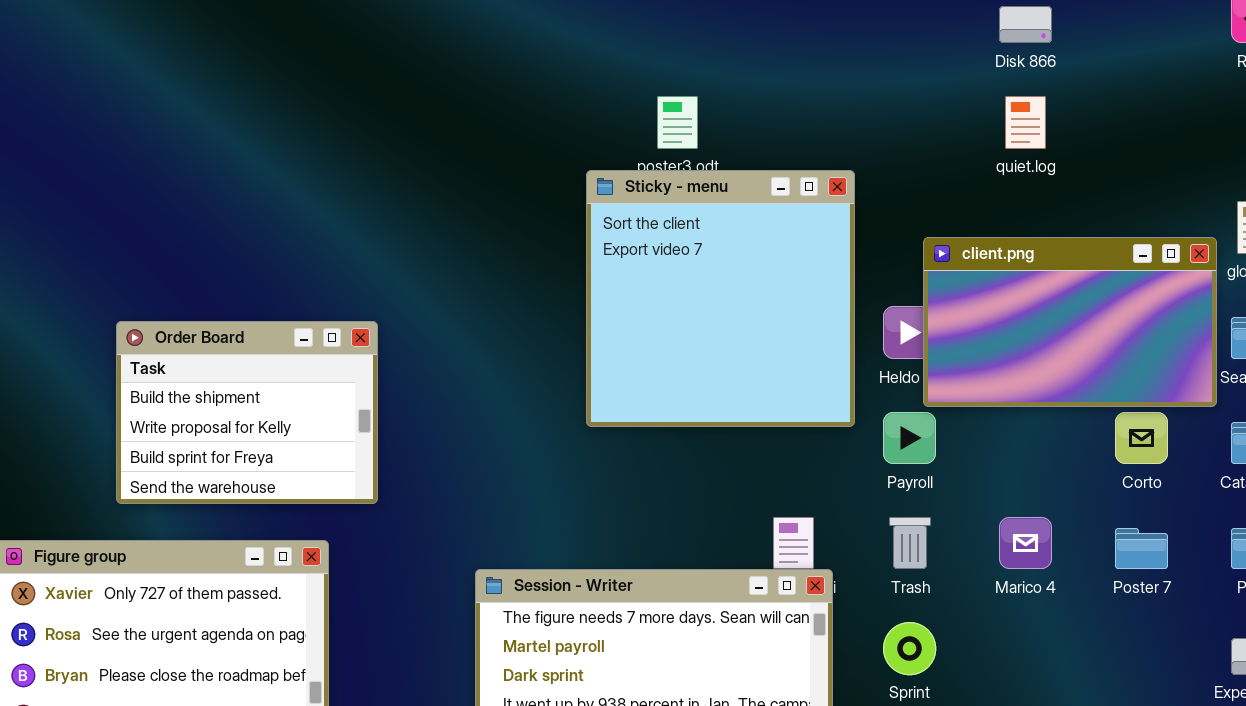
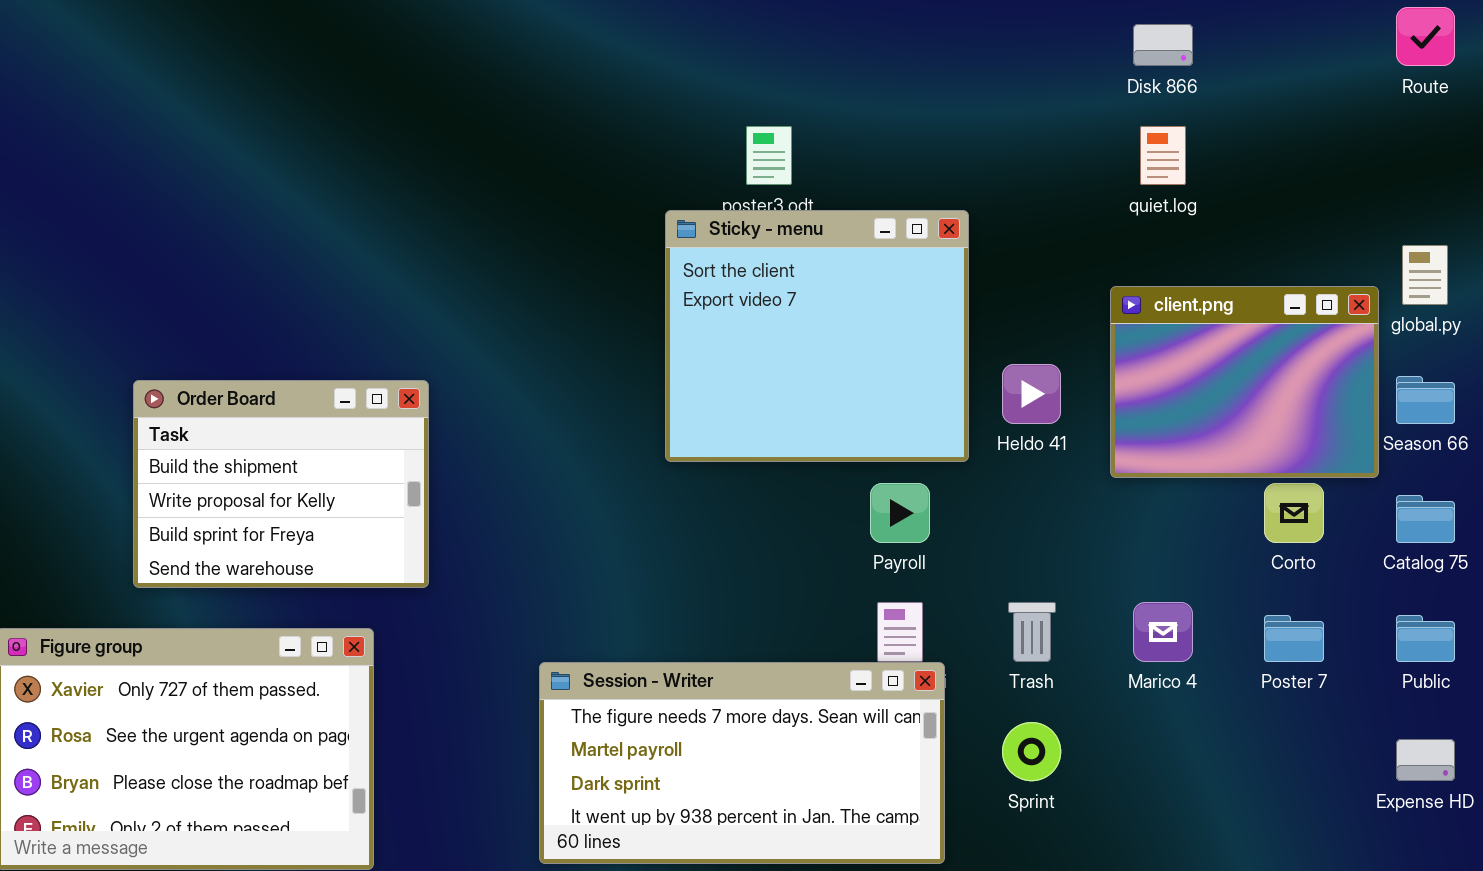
Sticky - menu: [586,170,855,427] -> [665,210,969,462], resized
client.png: [923,237,1217,407] -> [1110,286,1379,478], resized
Payroll: [883,412,936,464] -> [870,483,930,543], moved

